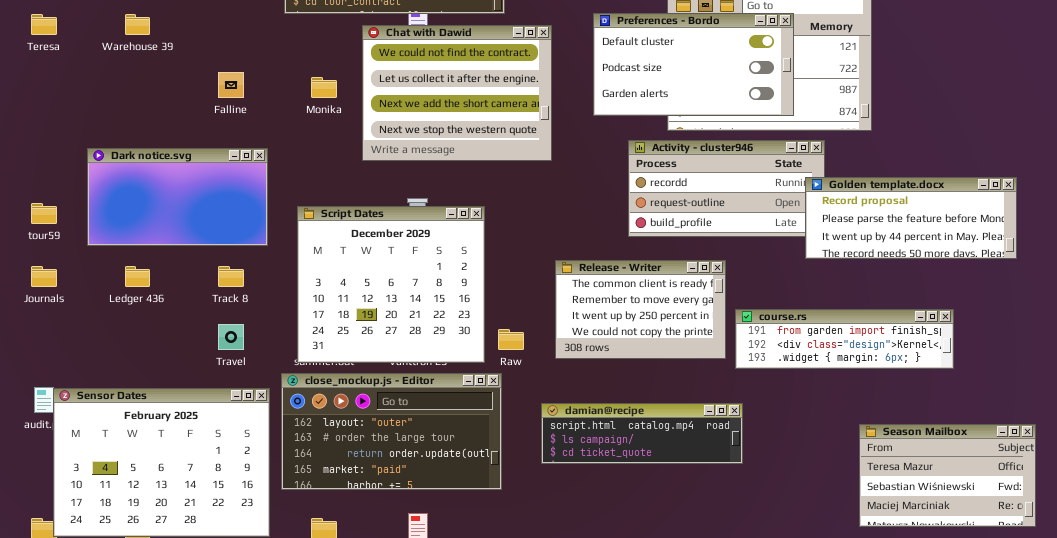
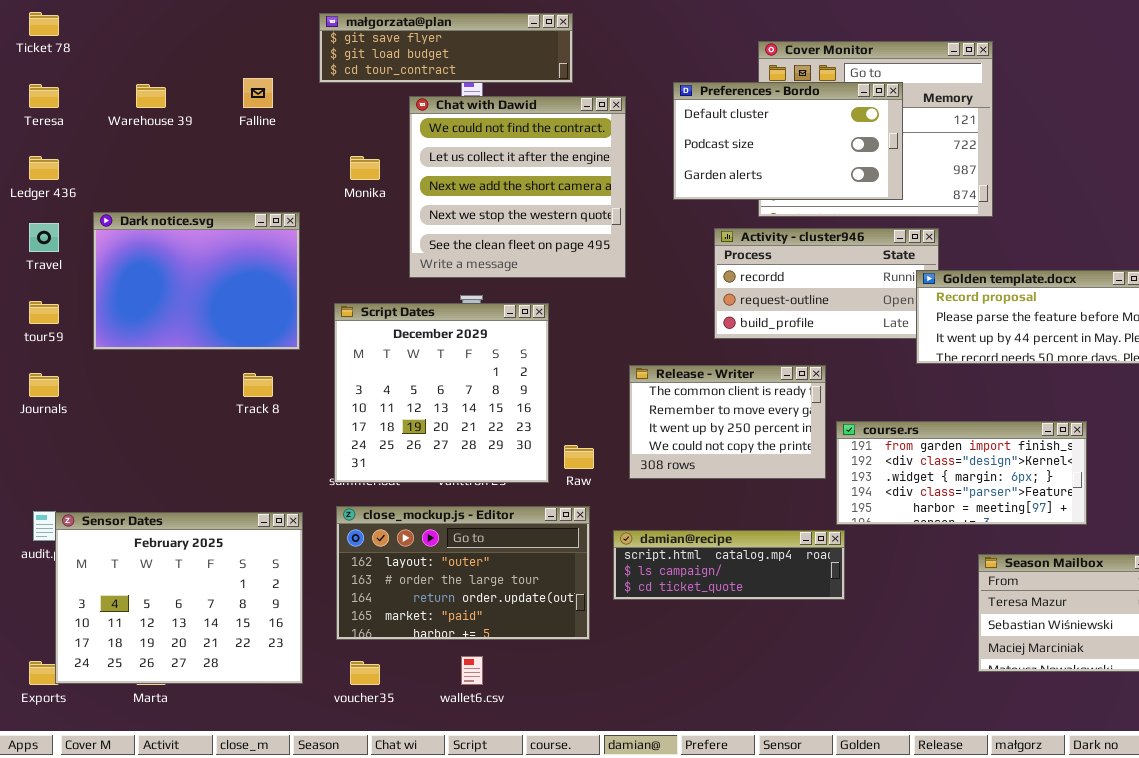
Chat with Dawid: [362,25,552,161] -> [409,96,626,278], resized
Falline: [218,72,244,98] -> [243,78,273,108], moved
Dark notice.svg: [87,148,268,246] -> [93,212,300,350], resized
Ledger 436: [125,266,150,287] -> [29,156,59,180], moved
course.rs: [735,309,954,369] -> [836,421,1087,525], resized
Travel: [218,324,244,350] -> [29,223,59,252], moved
close_mockup.js - Editor: [281,373,502,490] -> [336,506,590,640], moved

